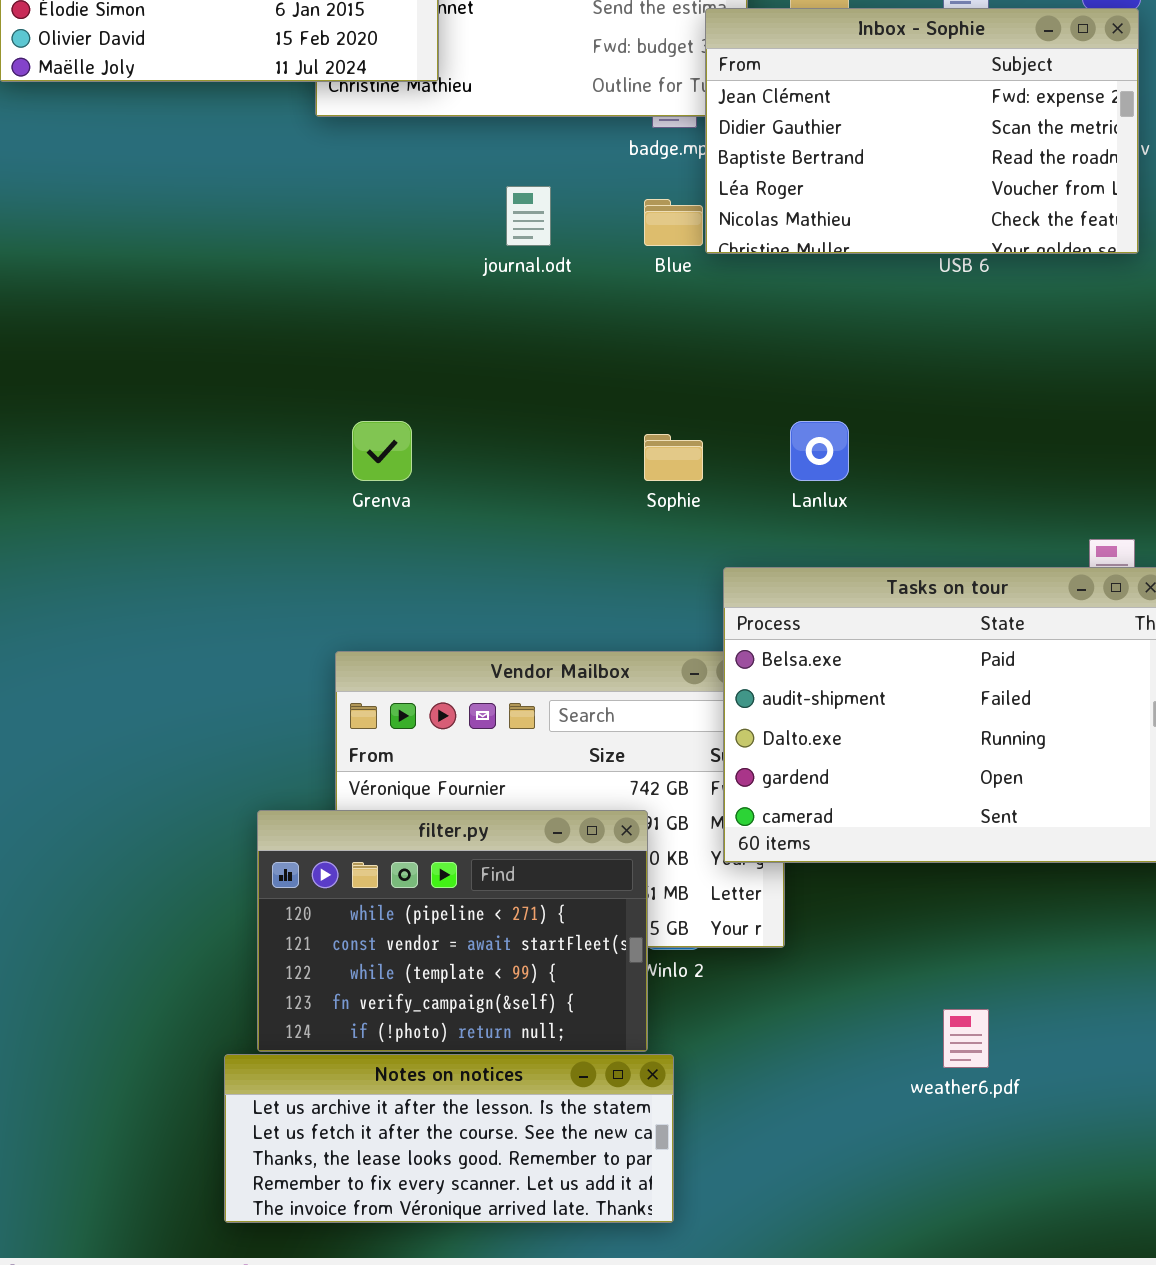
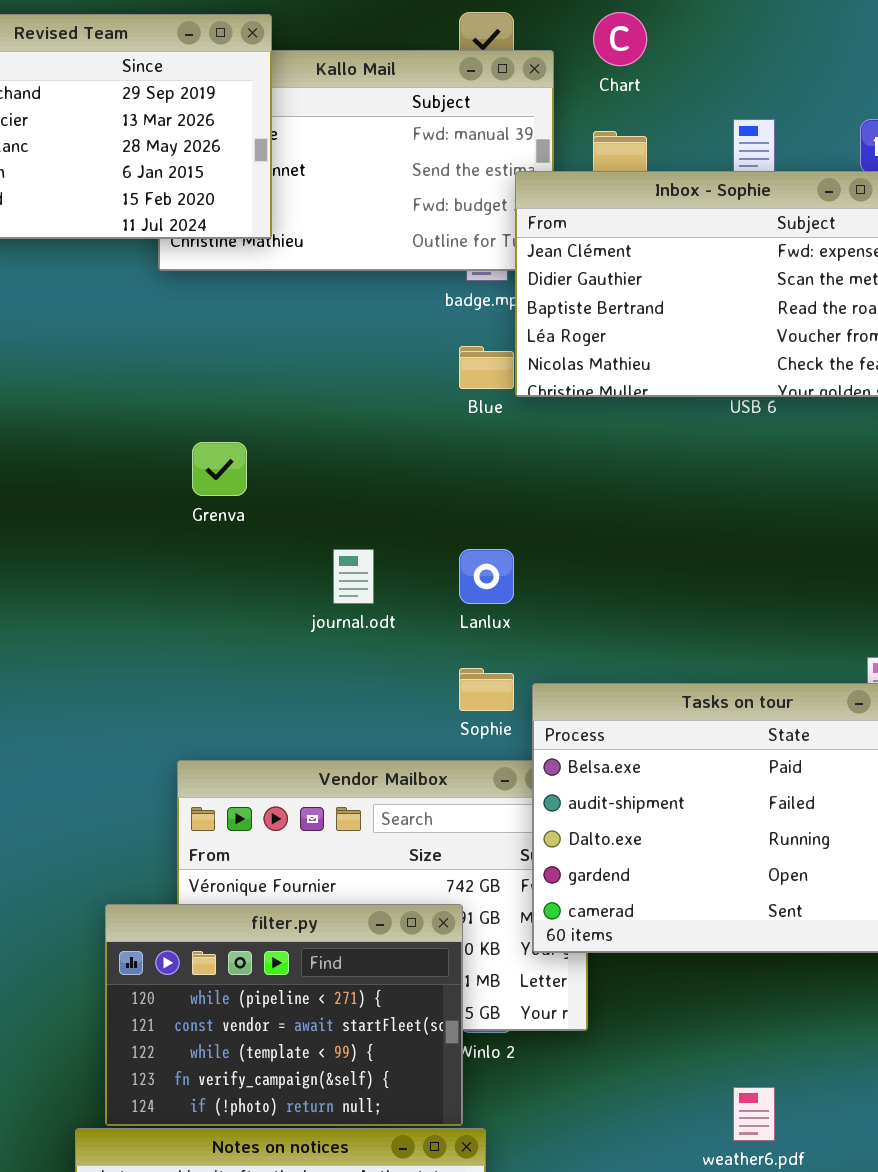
journal.odt: [506,186,551,246] -> [333,549,374,604], moved
Grenva: [352,421,412,481] -> [192,442,247,496], moved
Lanlux: [790,421,849,481] -> [459,549,514,604], moved
Sophie: [644,434,703,481] -> [459,668,514,711], moved

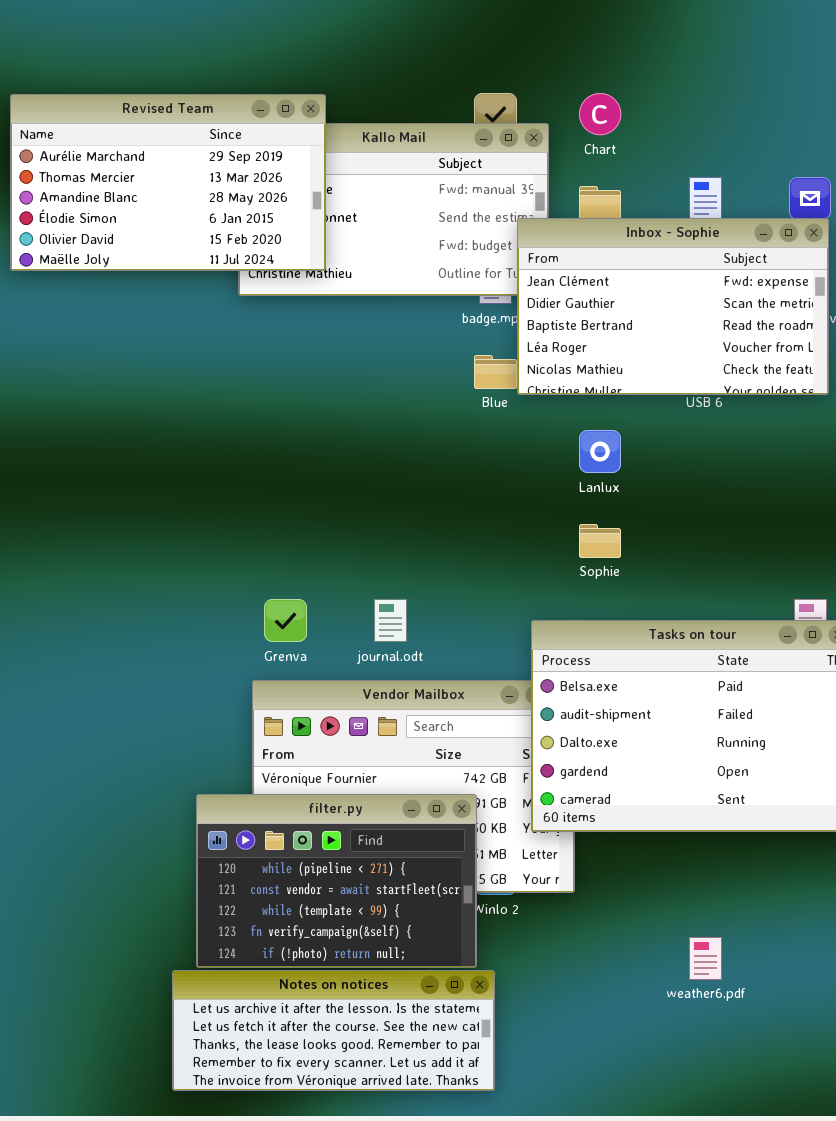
Grenva: [192,442,247,496] -> [264,599,307,642], moved
journal.odt: [333,549,374,604] -> [374,599,407,642], moved
Lanlux: [459,549,514,604] -> [579,430,621,473], moved
Sophie: [459,668,514,711] -> [579,524,621,558], moved

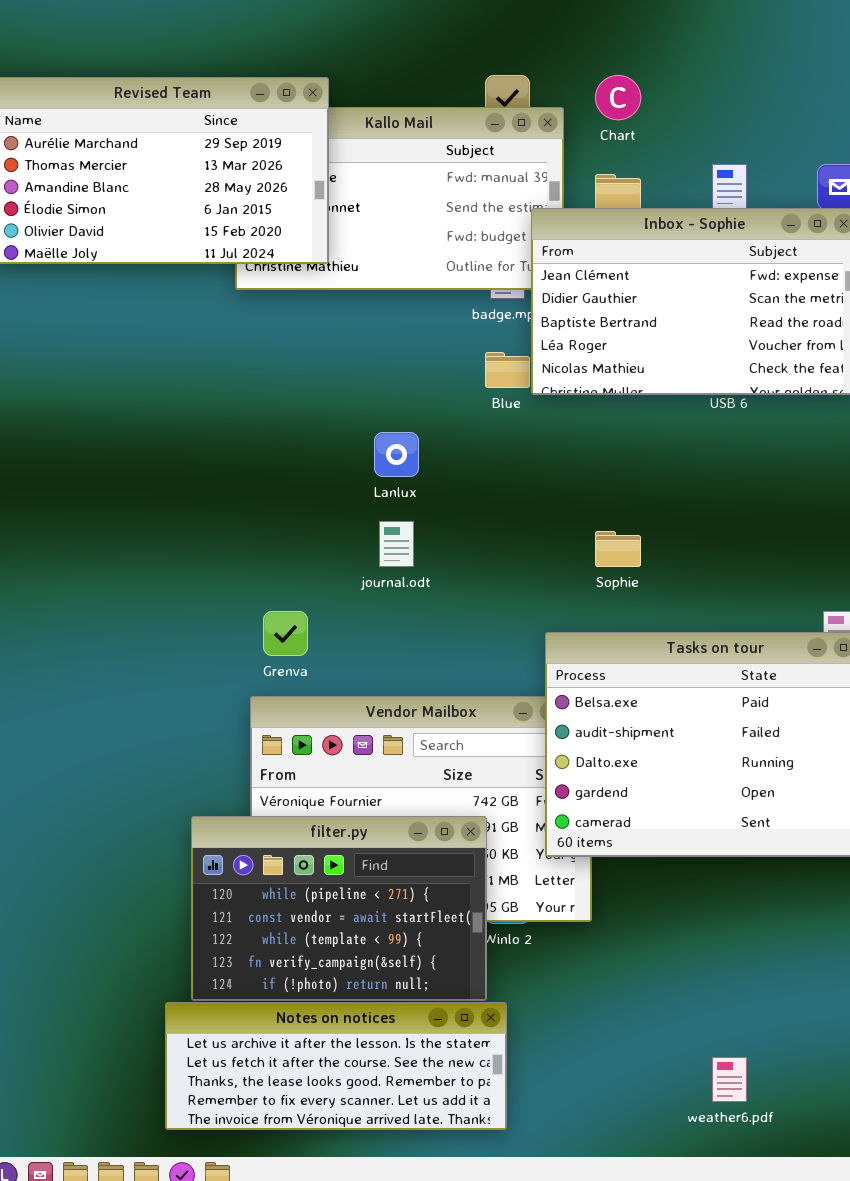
Lanlux: [579,430,621,473] -> [374,432,419,477], moved
journal.odt: [374,599,407,642] -> [379,521,414,567], moved
weather6.pdf: [689,937,722,980] -> [712,1057,747,1102], moved

